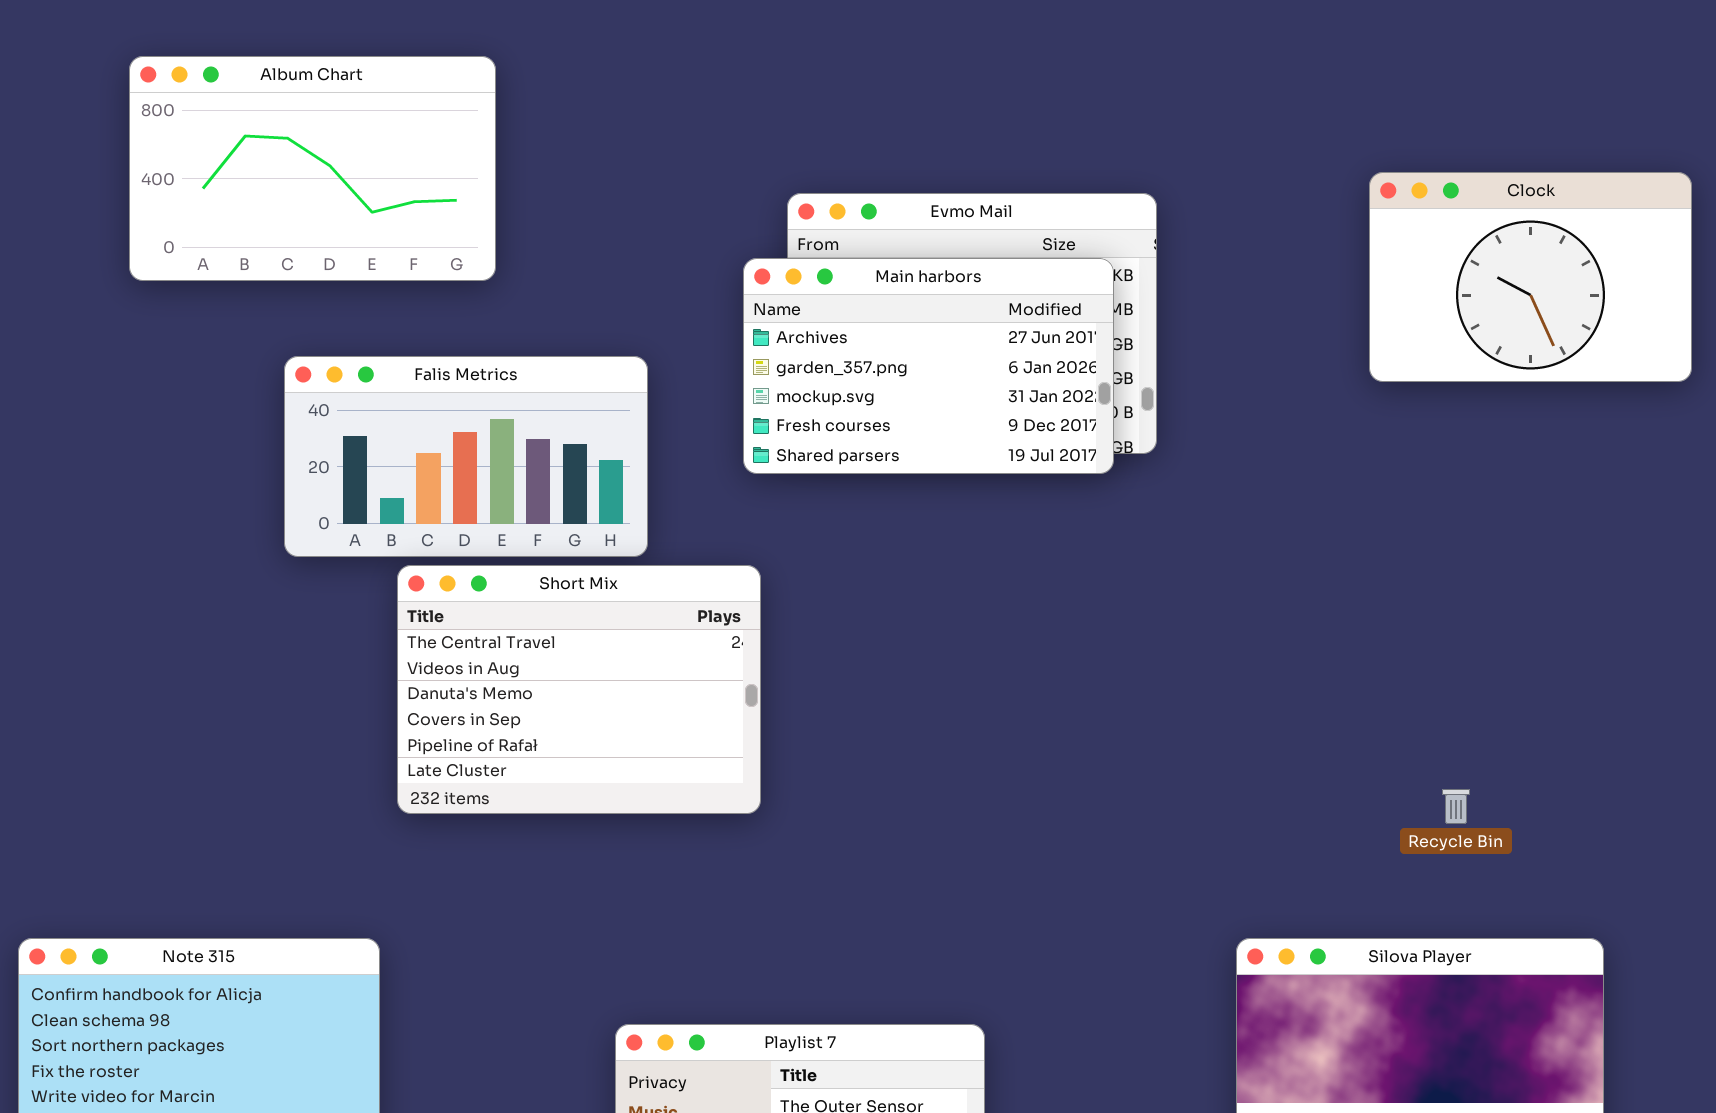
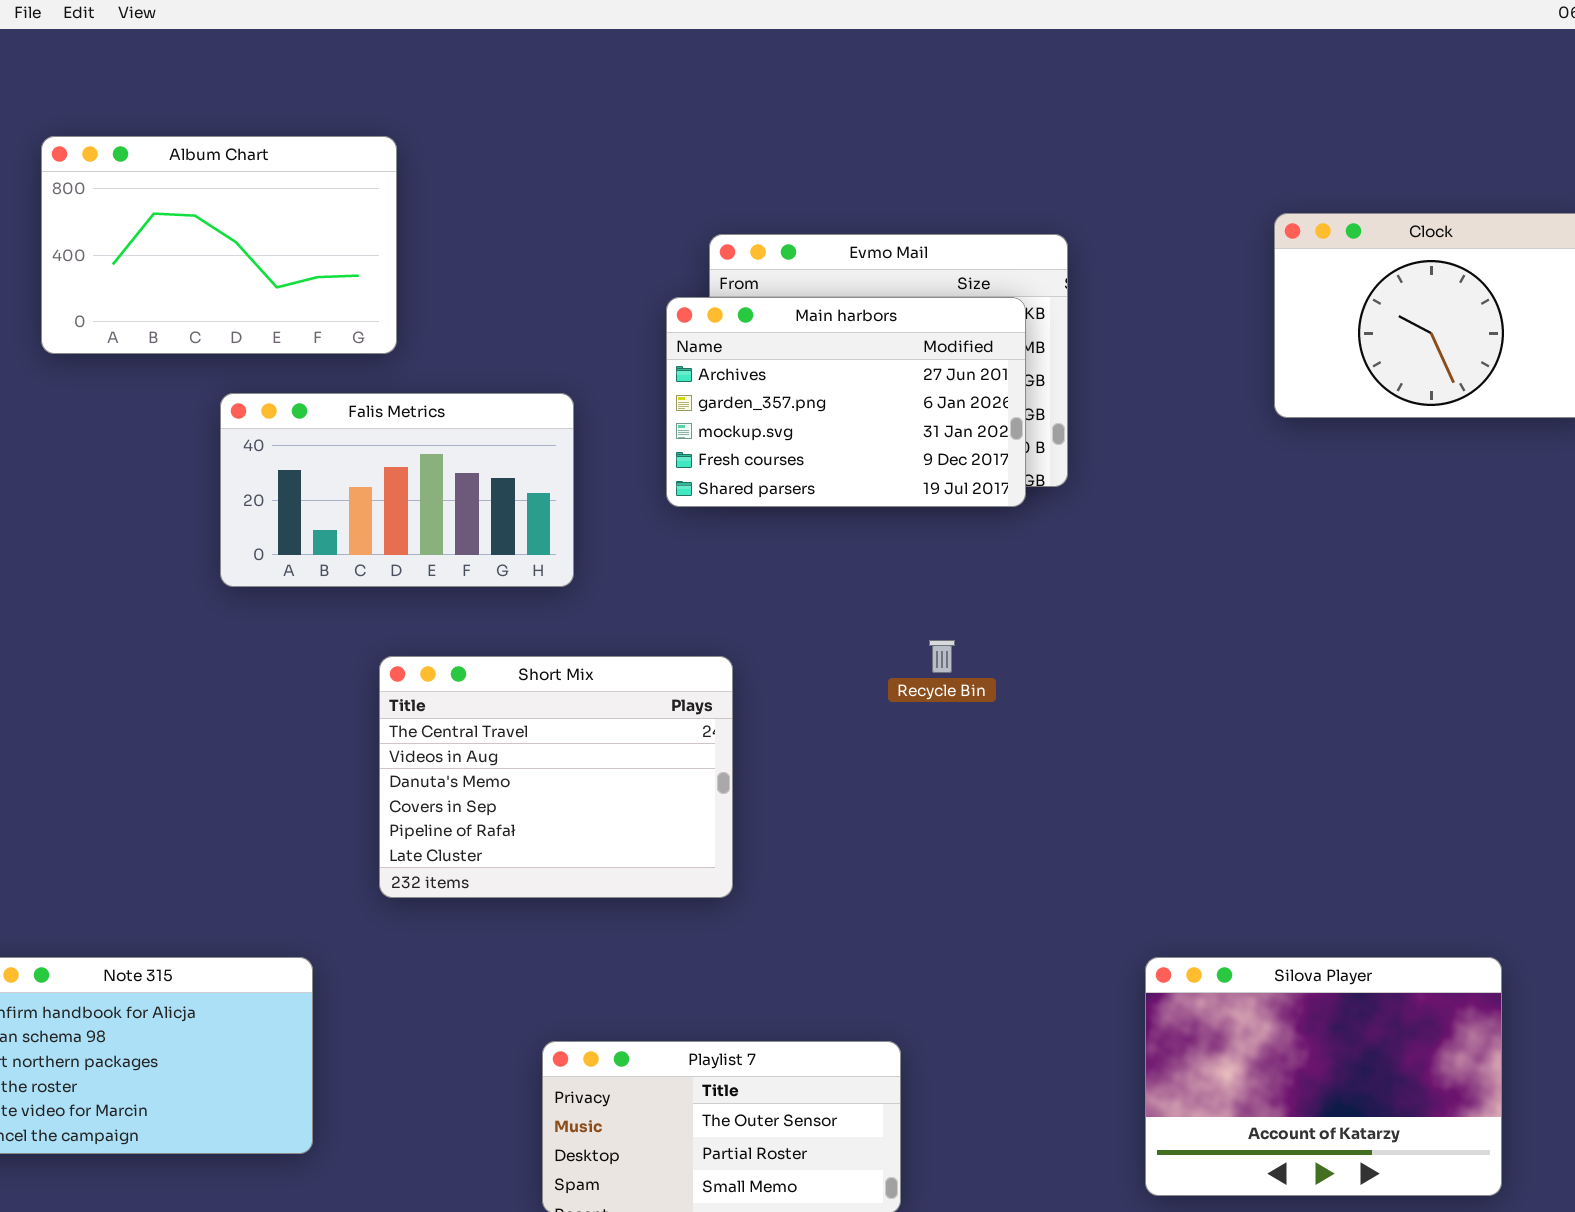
Album Chart: [129,56,496,281] -> [41,136,397,354], moved
Short Mix: [397,565,761,814] -> [379,656,733,898], moved
Recycle Bin: [1442,789,1470,824] -> [929,640,955,673], moved

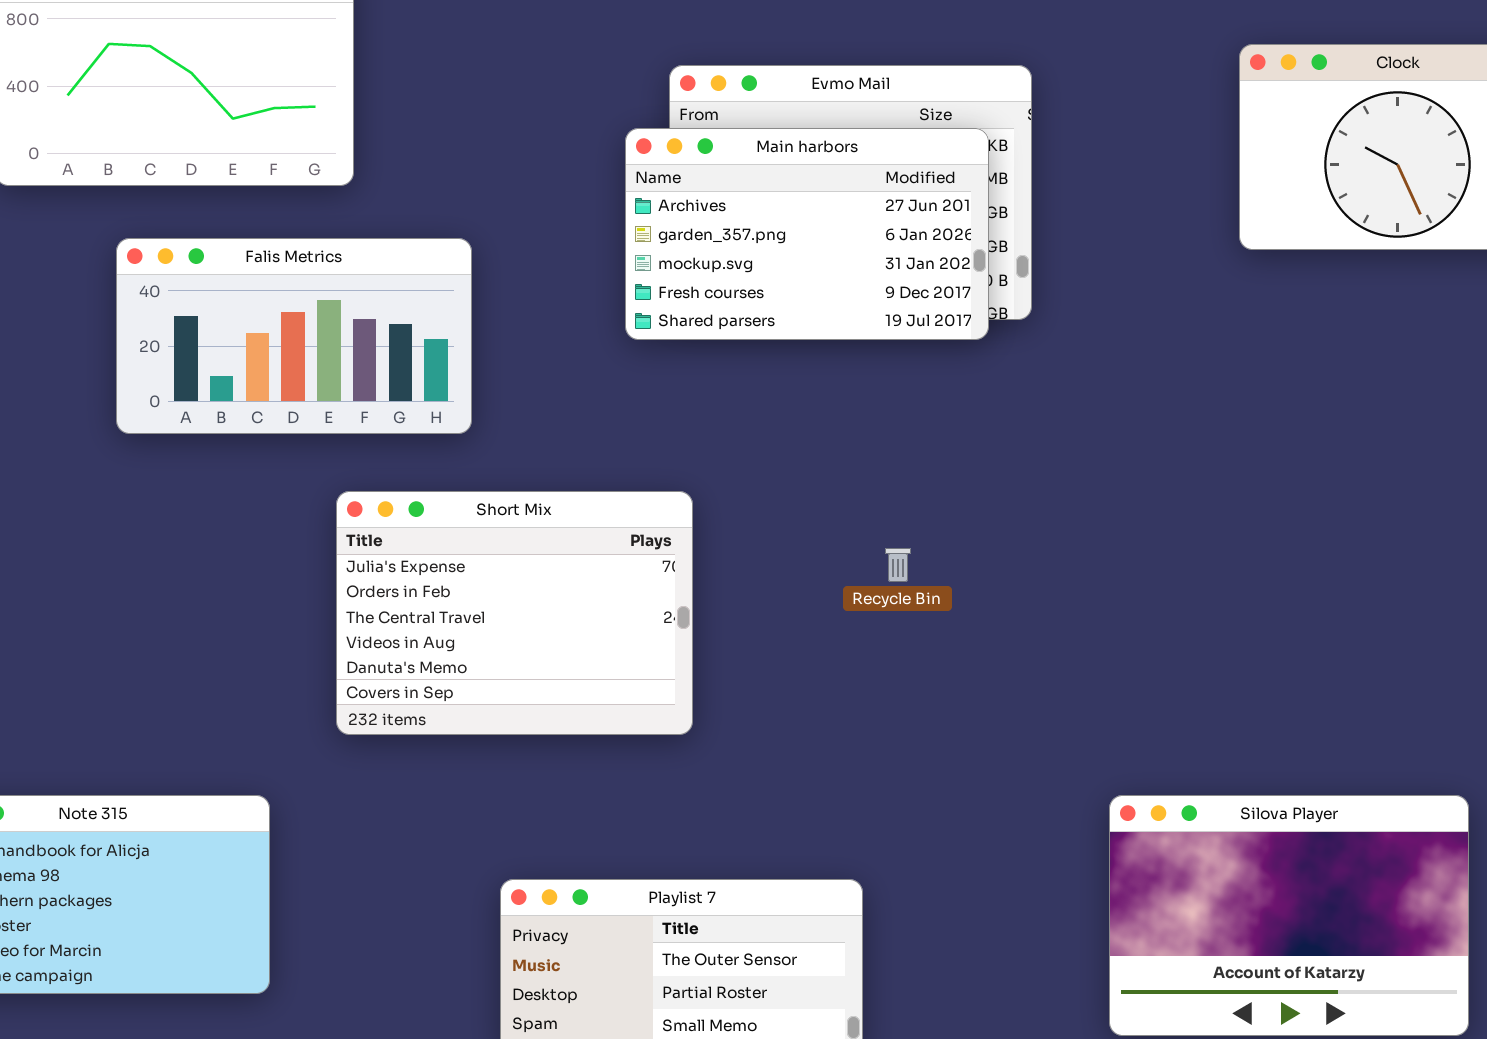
Falis Metrics: [220,393,574,587] -> [116,238,472,434], moved
Recycle Bin: [929,640,955,673] -> [885,548,911,582], moved
Short Mix: [379,656,733,898] -> [336,491,693,735], scrolled up 2 rows

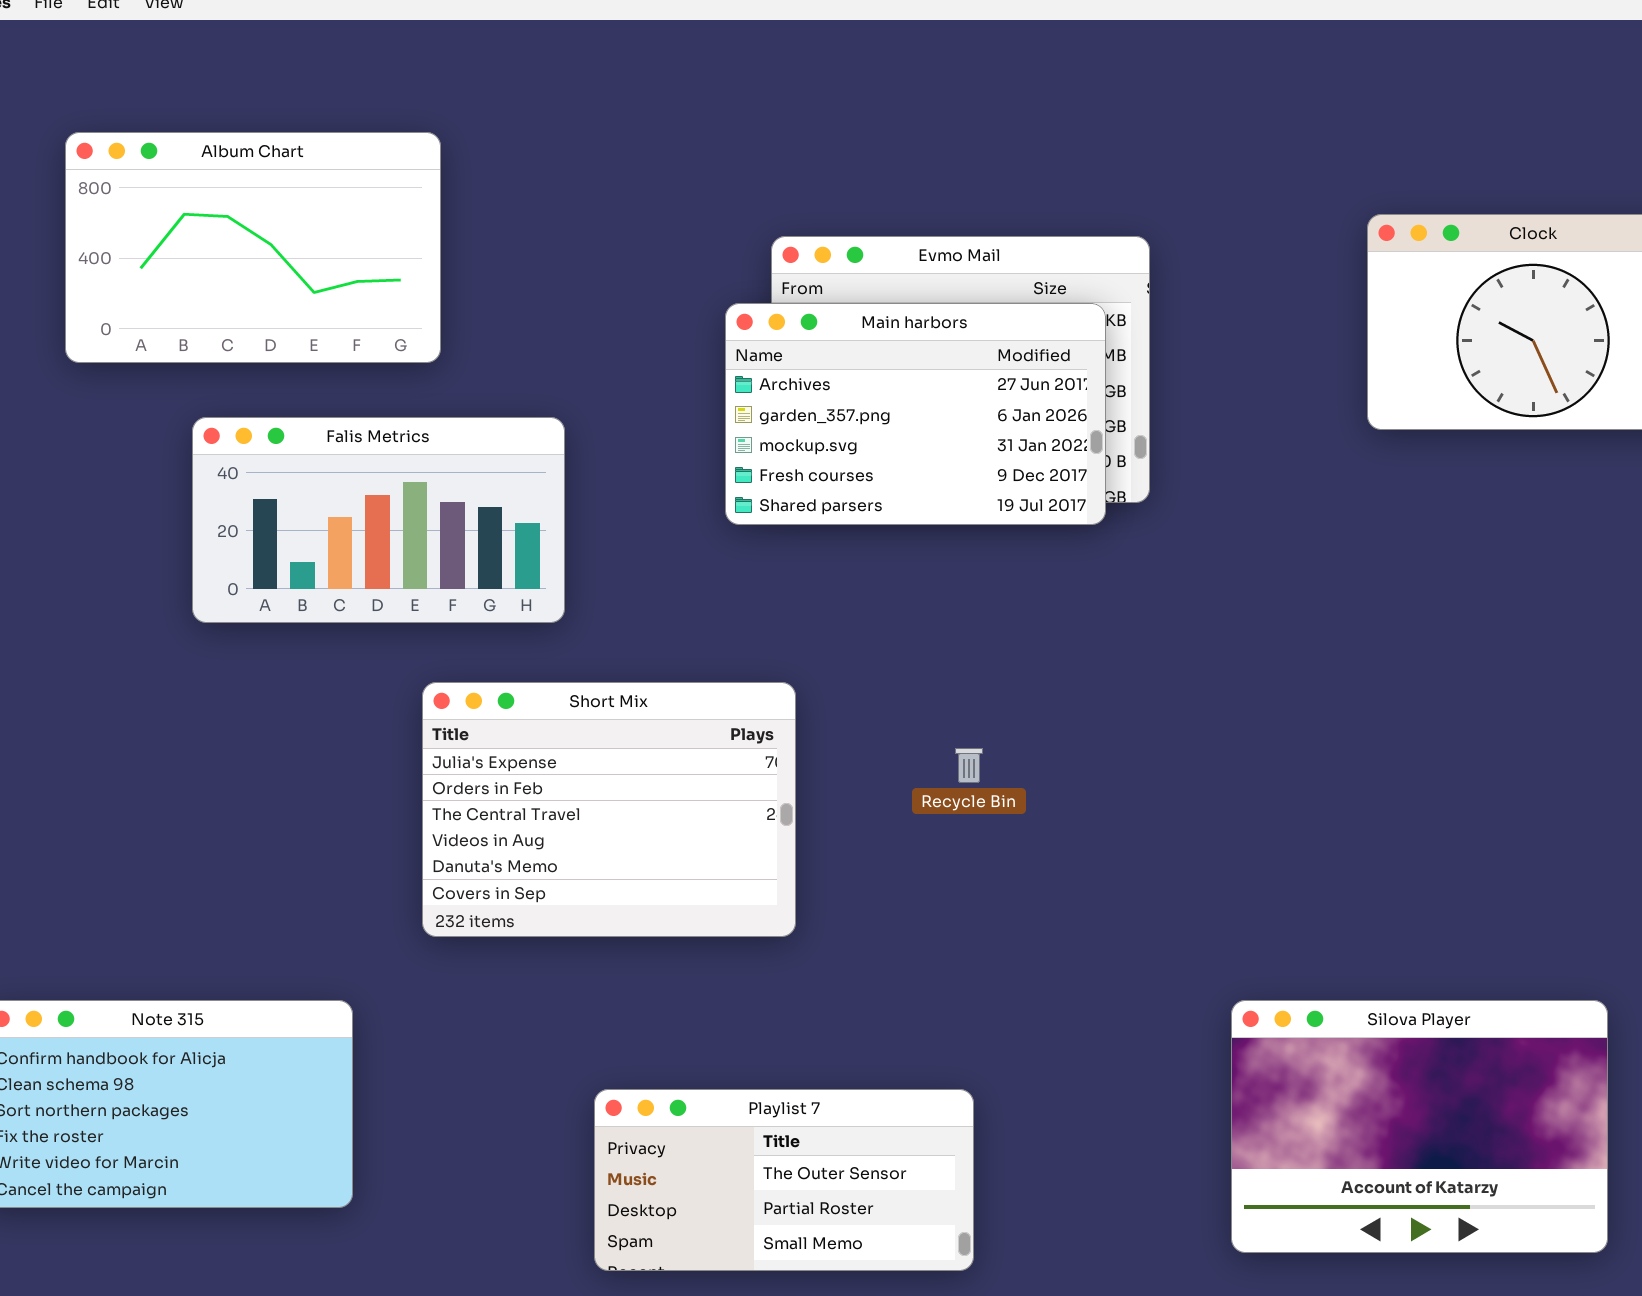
Recycle Bin: [885,548,911,582] -> [955,748,983,783], moved

